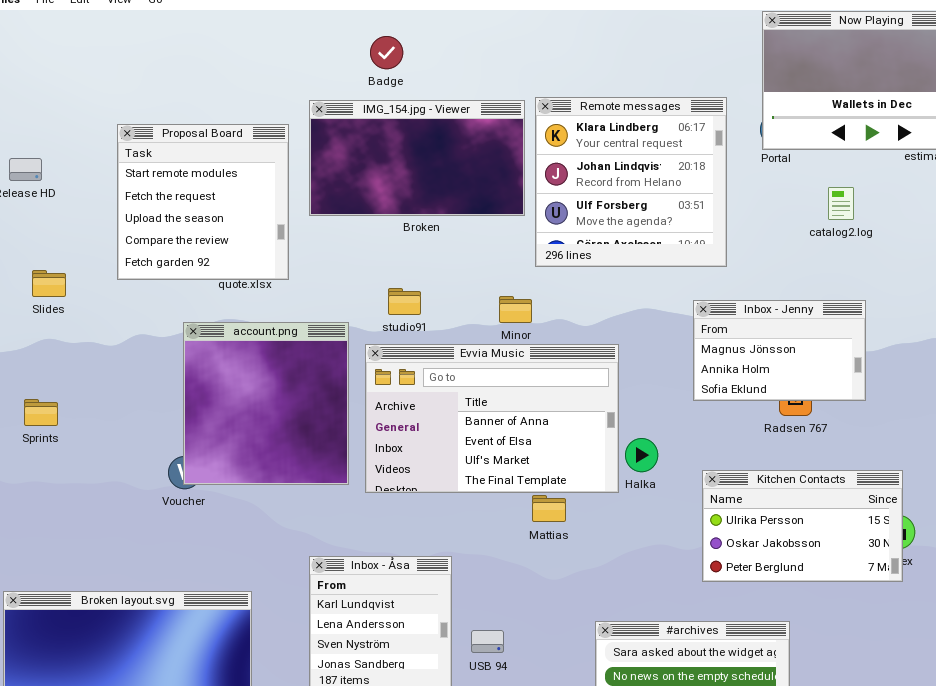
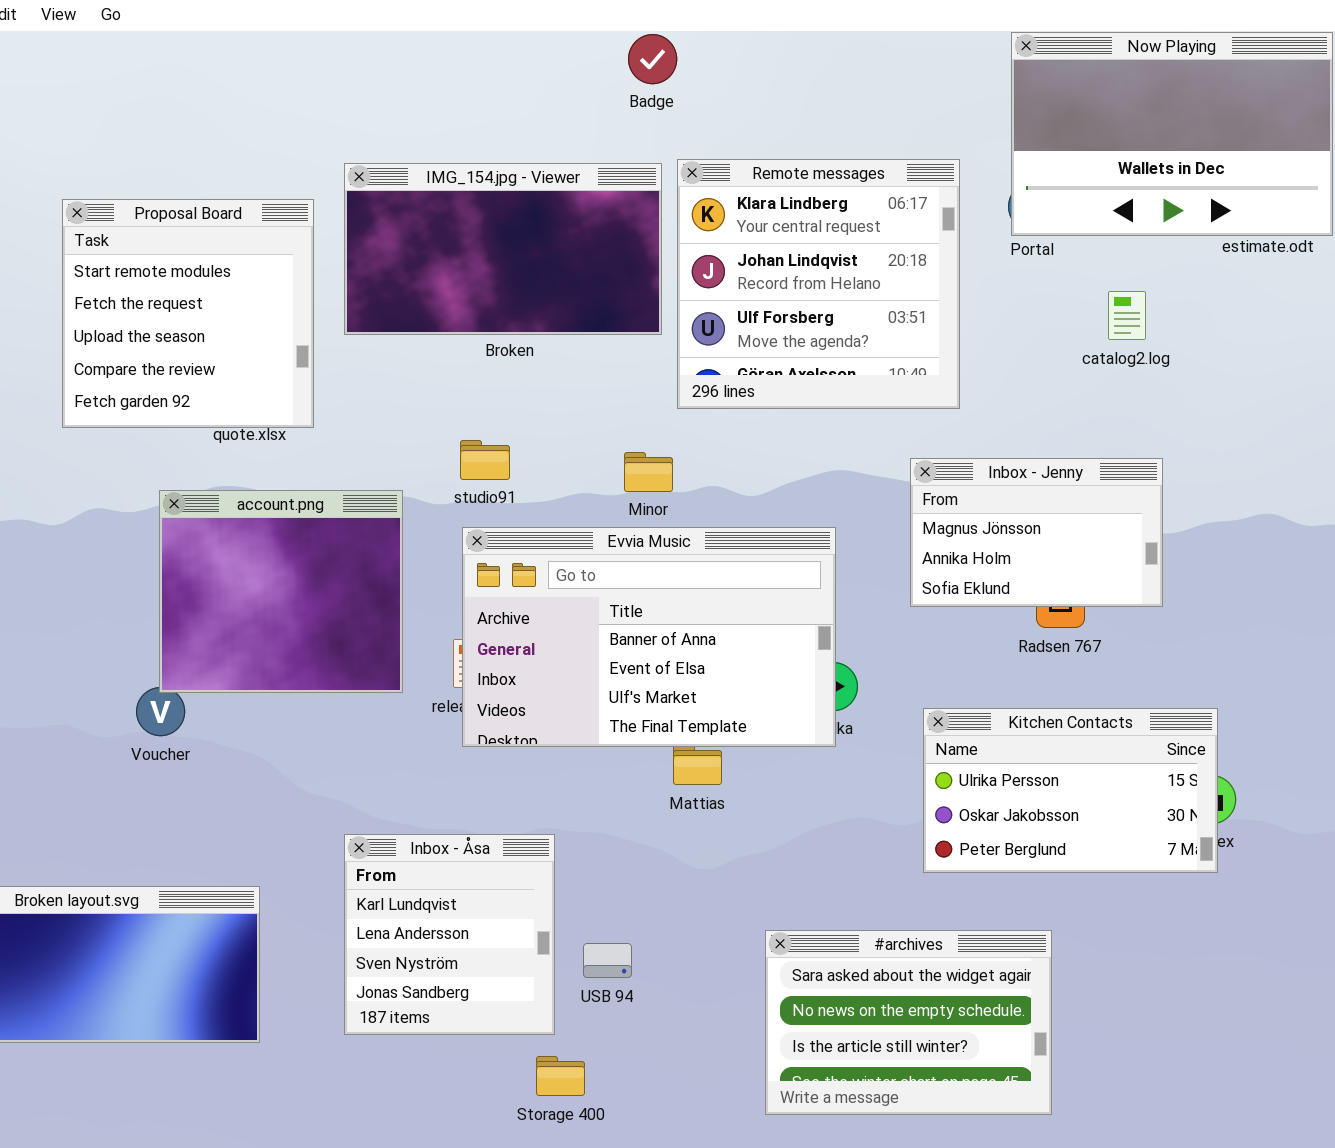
Badge: [370,36,403,69] -> [628,34,677,84], moved
account.png: [183,322,349,485] -> [159,490,403,693], resized
Evvia Music: [365,344,619,493] -> [462,527,836,747], moved

